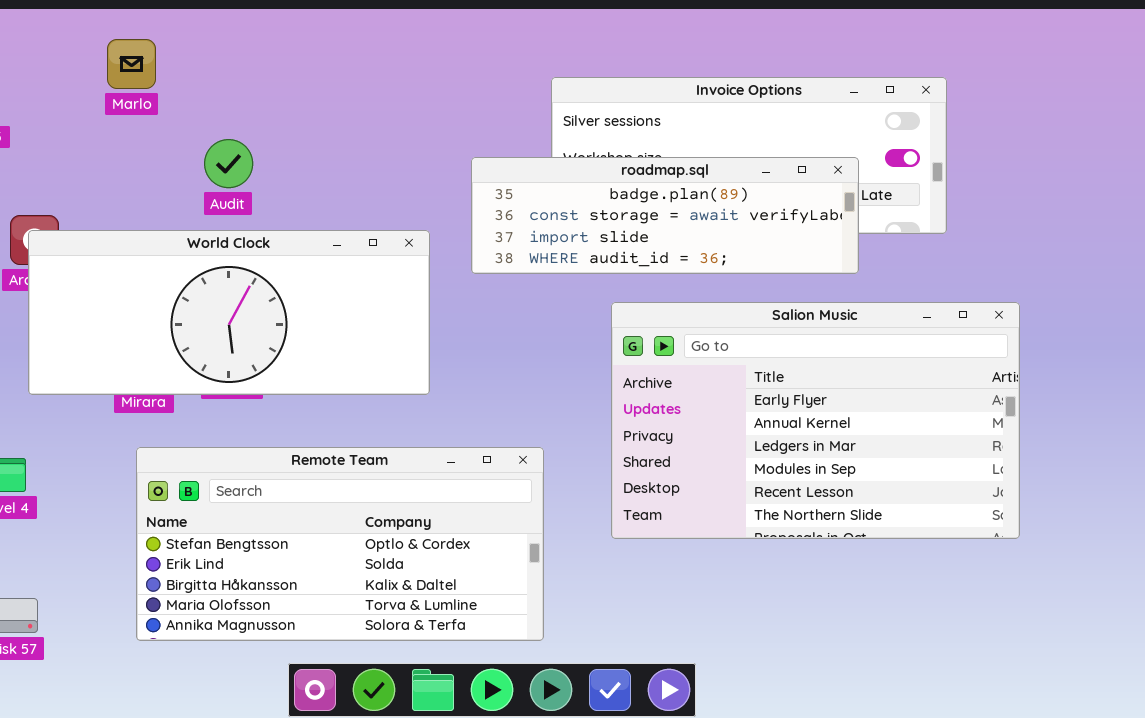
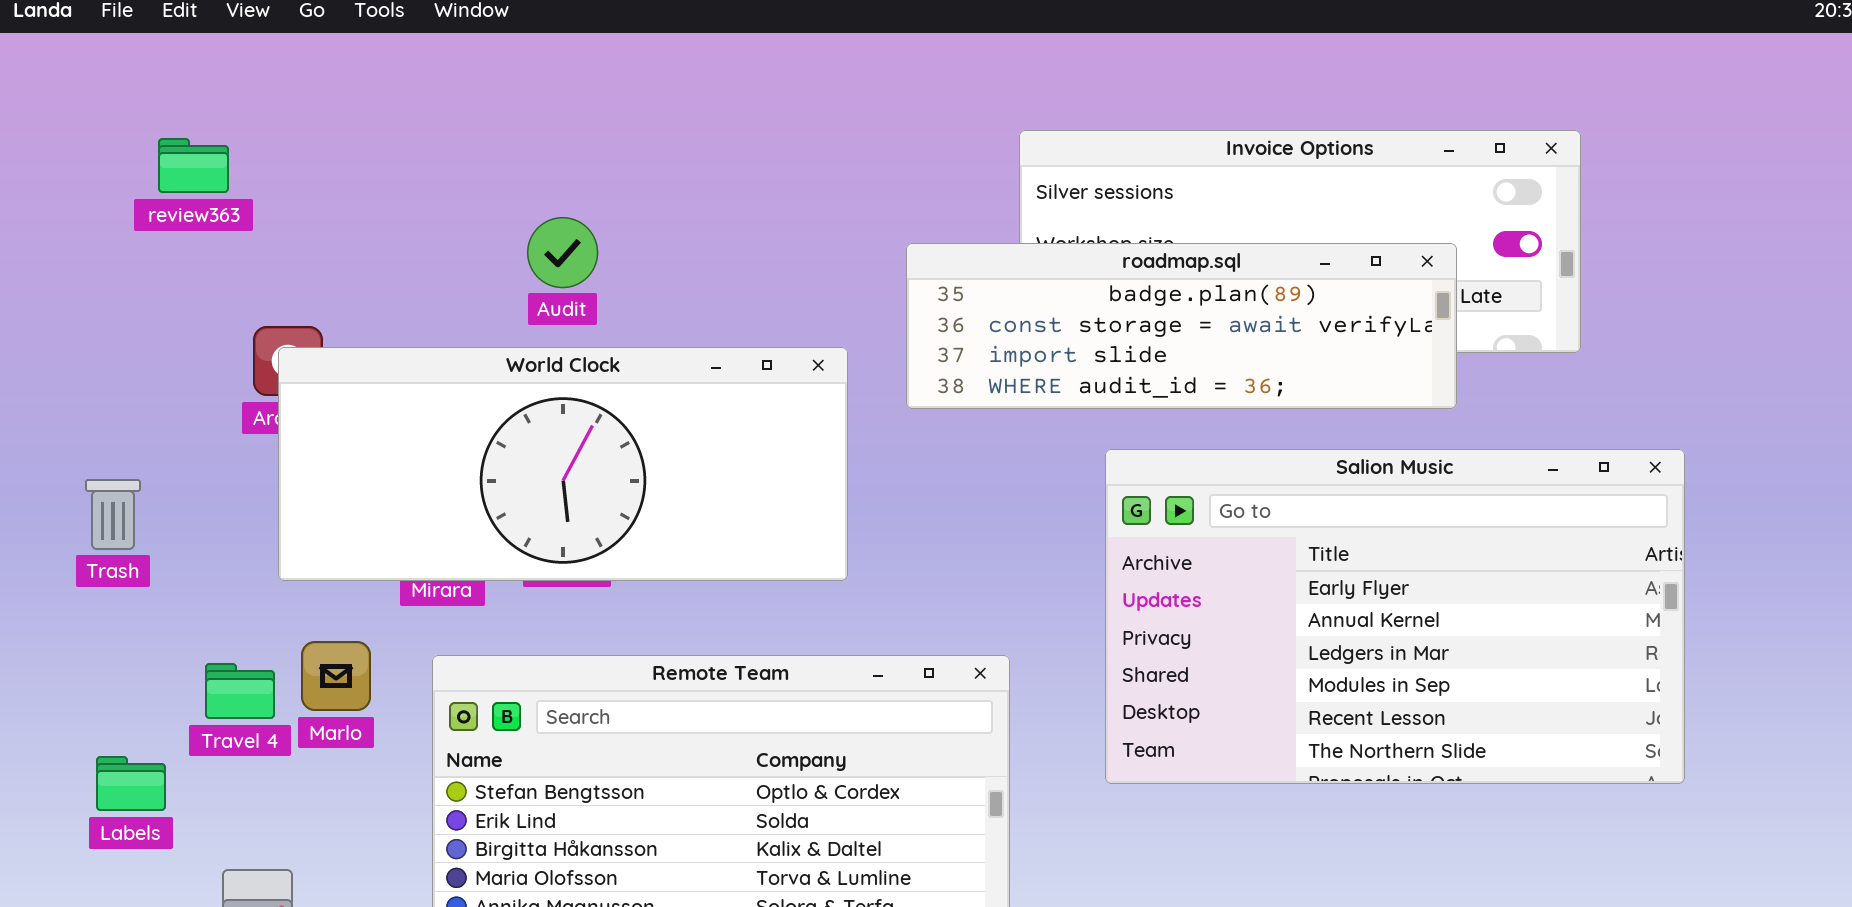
Marlo: [107,39,156,89] -> [301,641,371,711], moved

